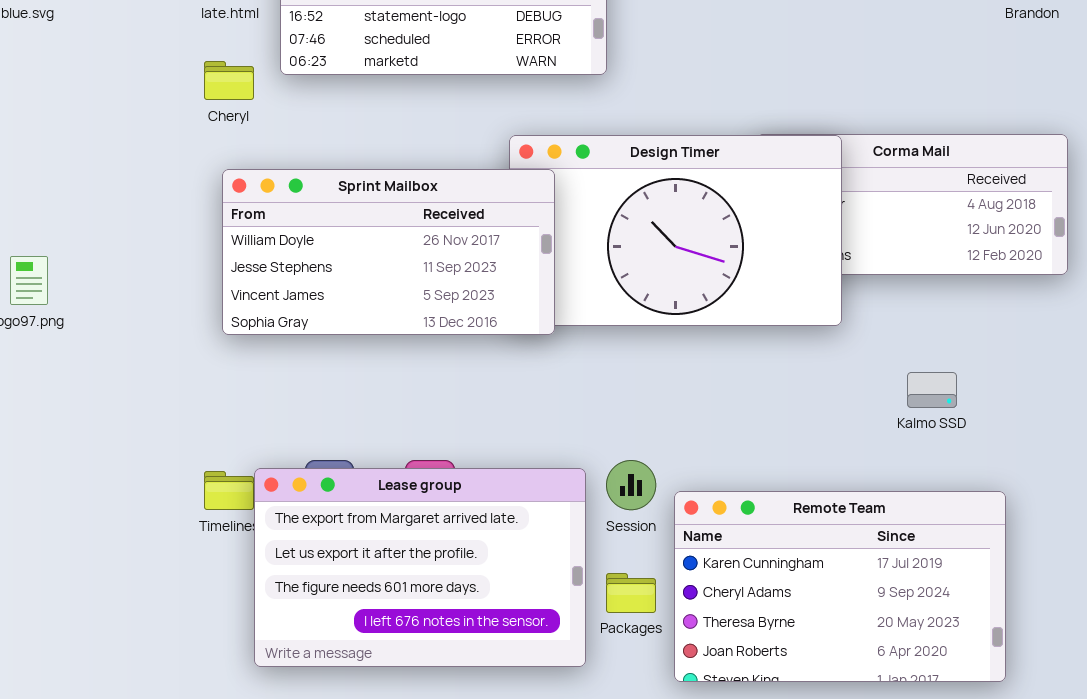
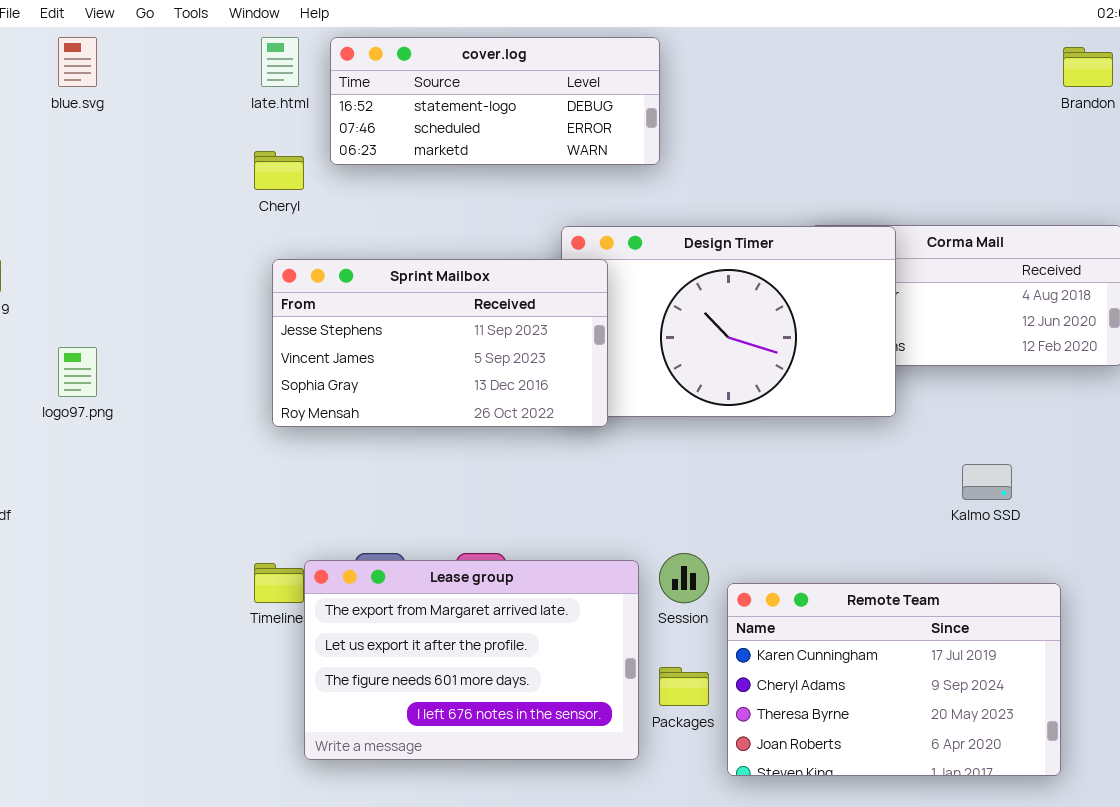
Sprint Mailbox: [222,169,555,335] -> [272,259,608,427], scrolled down 1 row

